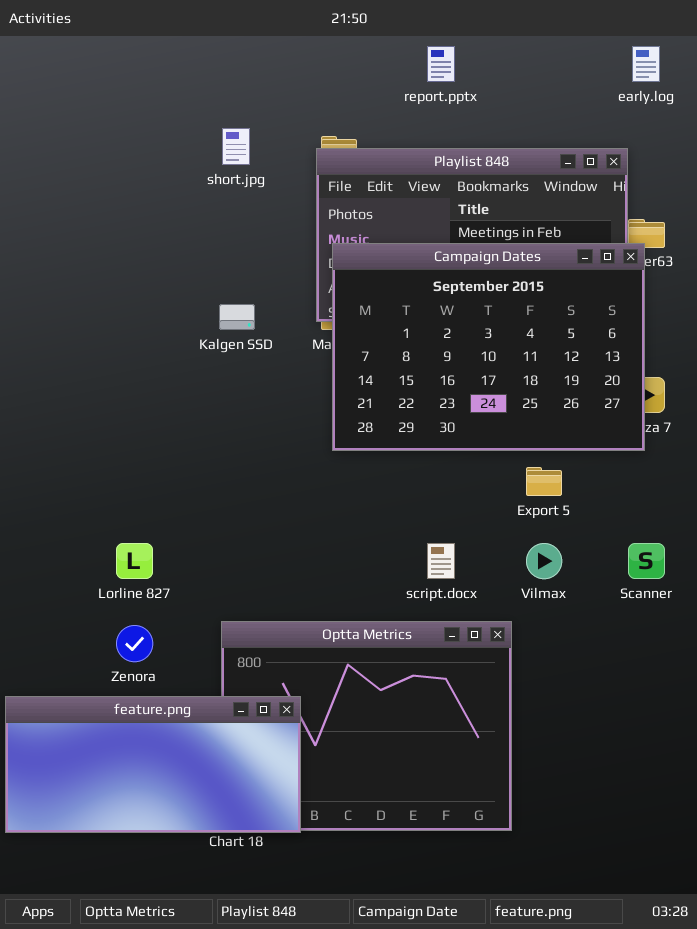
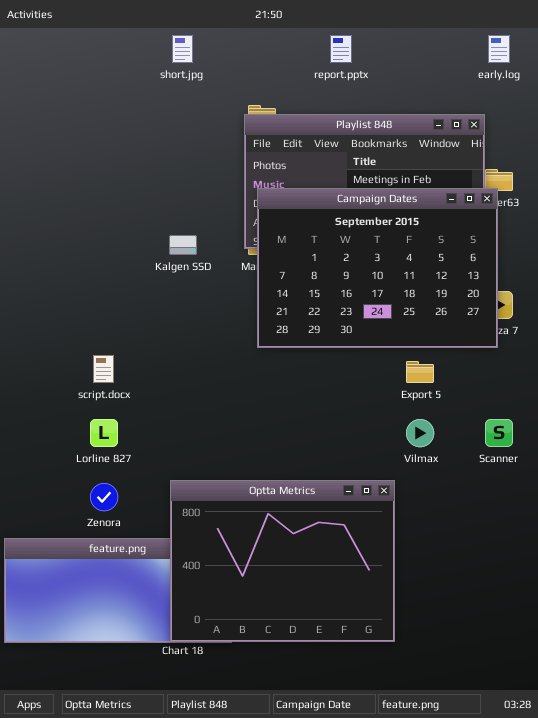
short.jpg: [222,128,250,165] -> [172,35,193,63], moved
script.docx: [427,543,455,579] -> [93,355,114,383], moved
Optta Metrics: [221,621,512,831] -> [170,480,395,642], raised

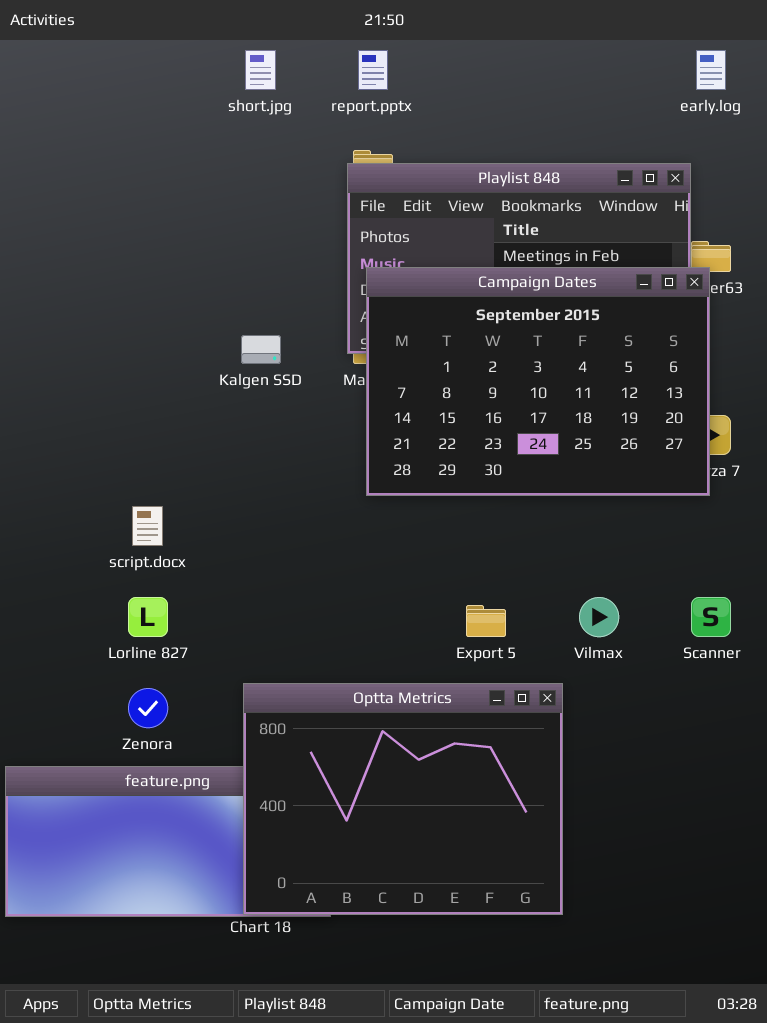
report.pptx: [330,35,352,63] -> [358,50,388,90], moved
Export 5: [406,361,434,383] -> [466,605,506,637], moved

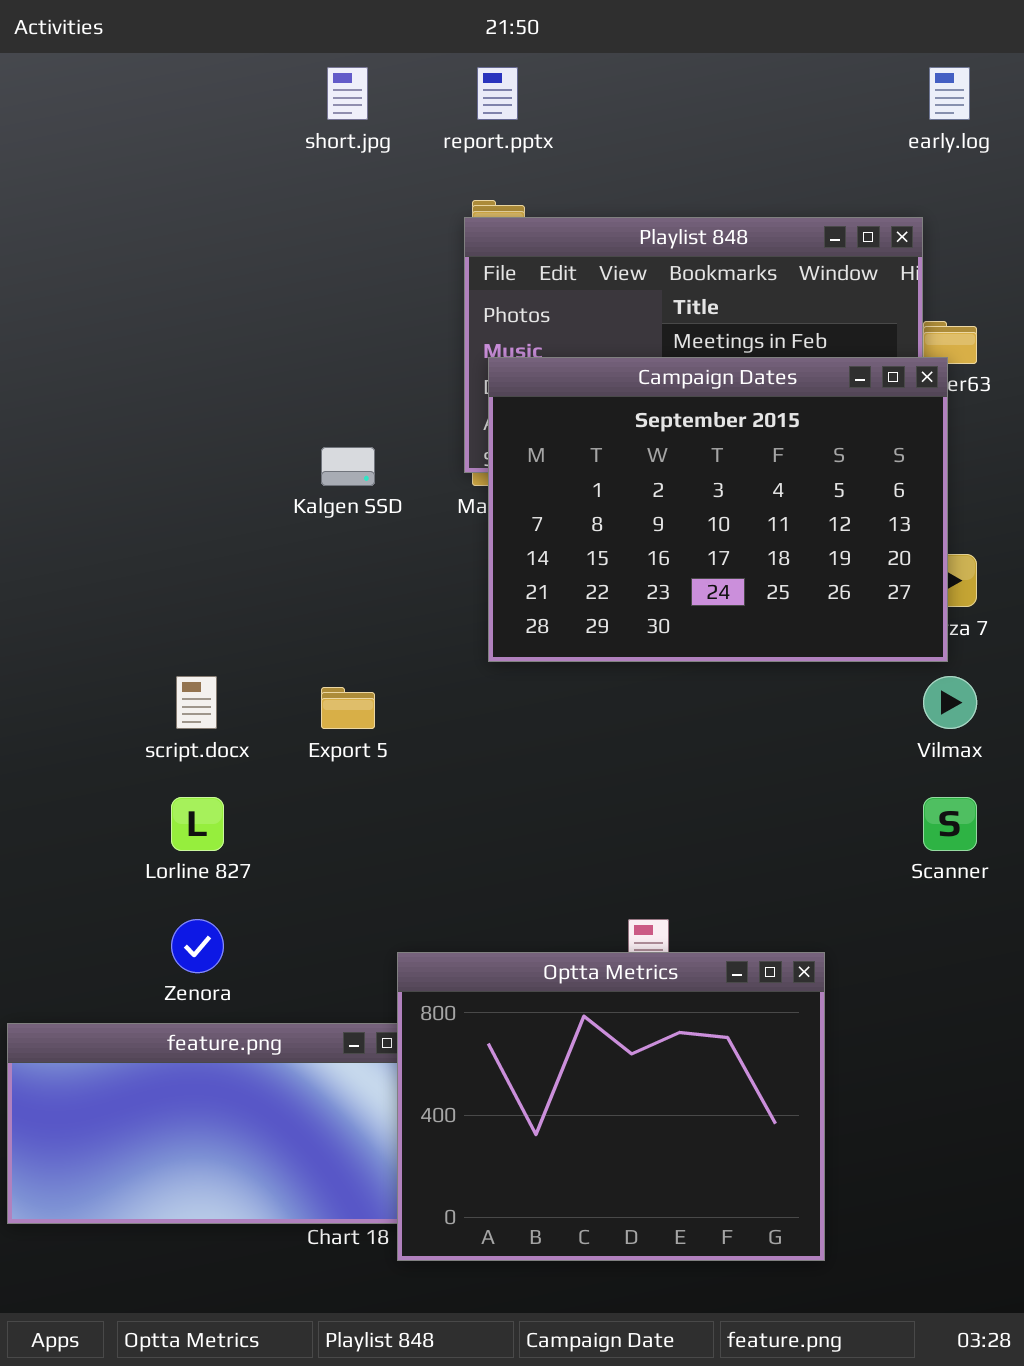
Vilmax: [579,597,619,637] -> [923,676,977,729], moved
Export 5: [466,605,506,637] -> [321,687,375,729], moved
Optta Metrics: [243,683,563,915] -> [397,952,825,1261], moved

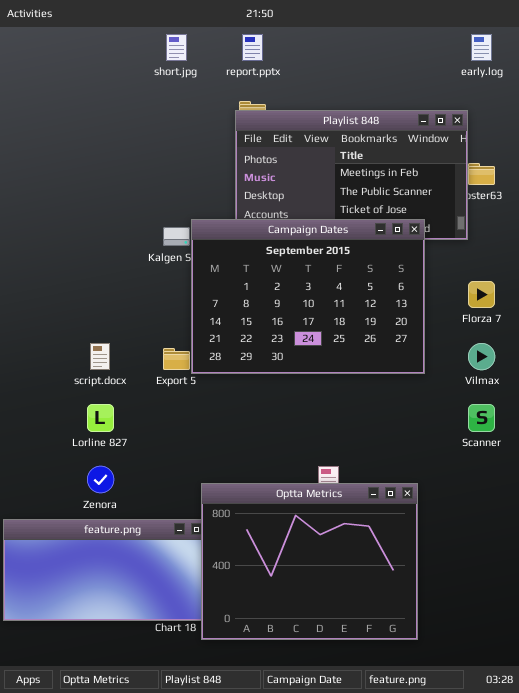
Campaign Dates: [488,357,948,662] -> [191,219,425,374], moved

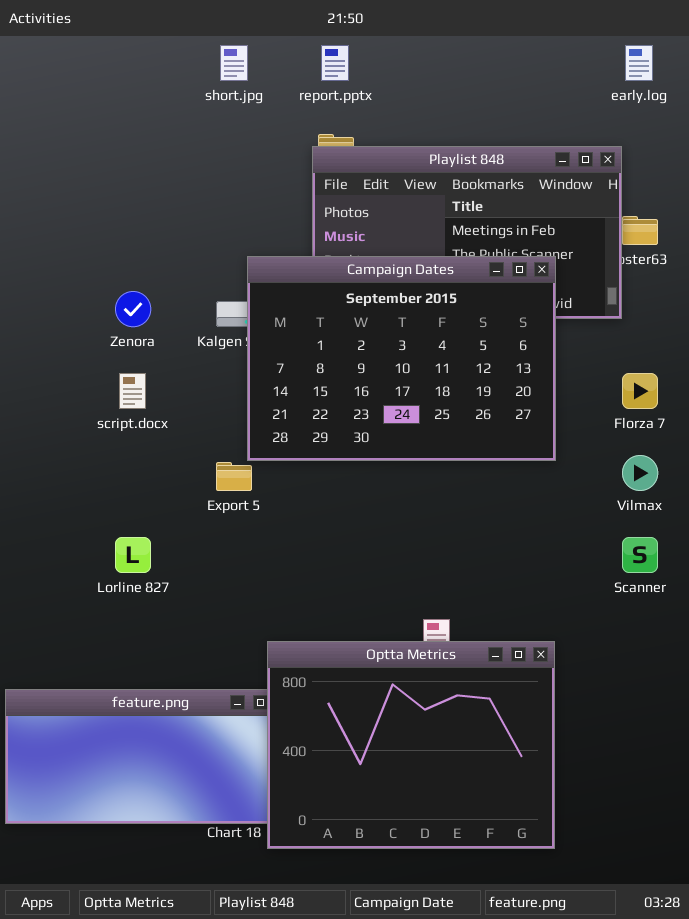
Campaign Dates: [191,219,425,374] -> [247,256,556,461], moved
script.docx: [90,343,110,370] -> [119,373,146,409], moved
Zenora: [87,466,114,493] -> [115,291,151,327], moved

